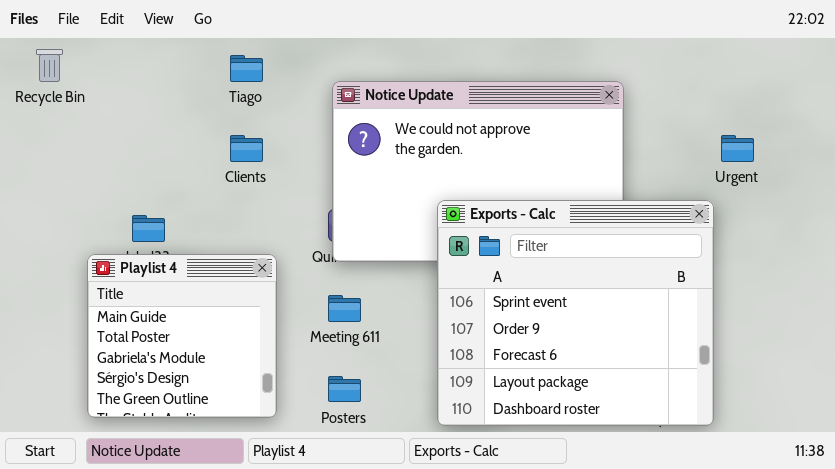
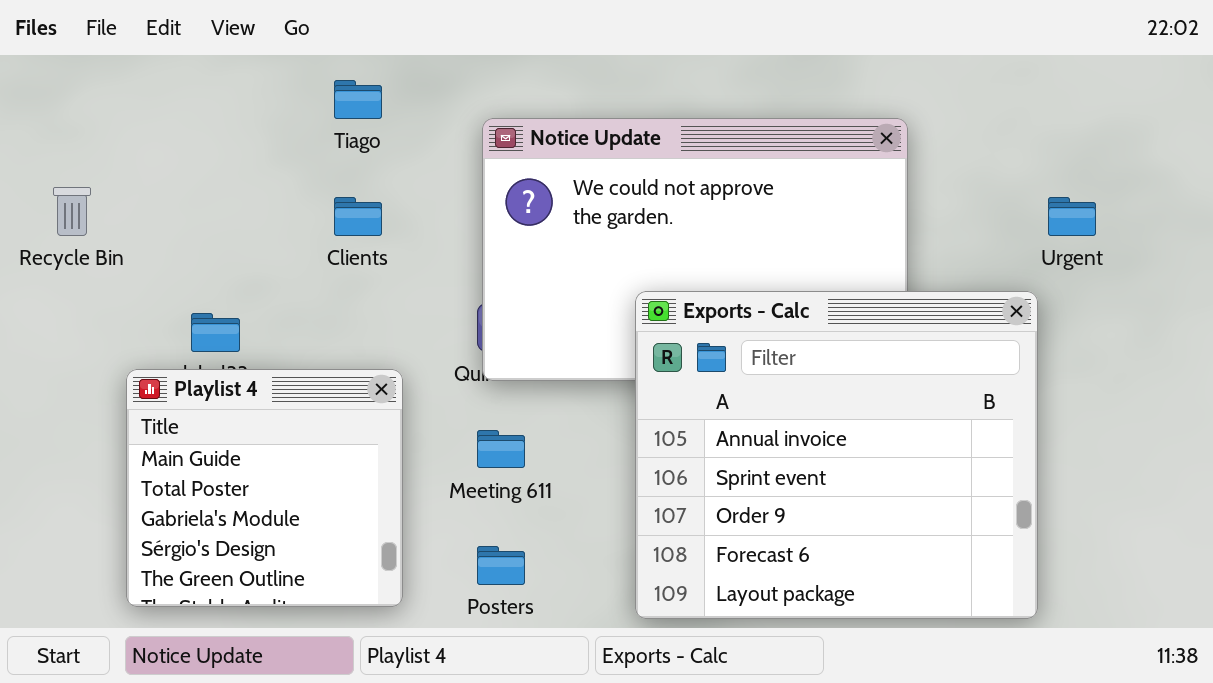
Recycle Bin: [36,49,63,82] -> [53,187,91,236], moved
Exports - Calc: [437,200,714,426] -> [635,291,1038,619], scrolled up 1 row

